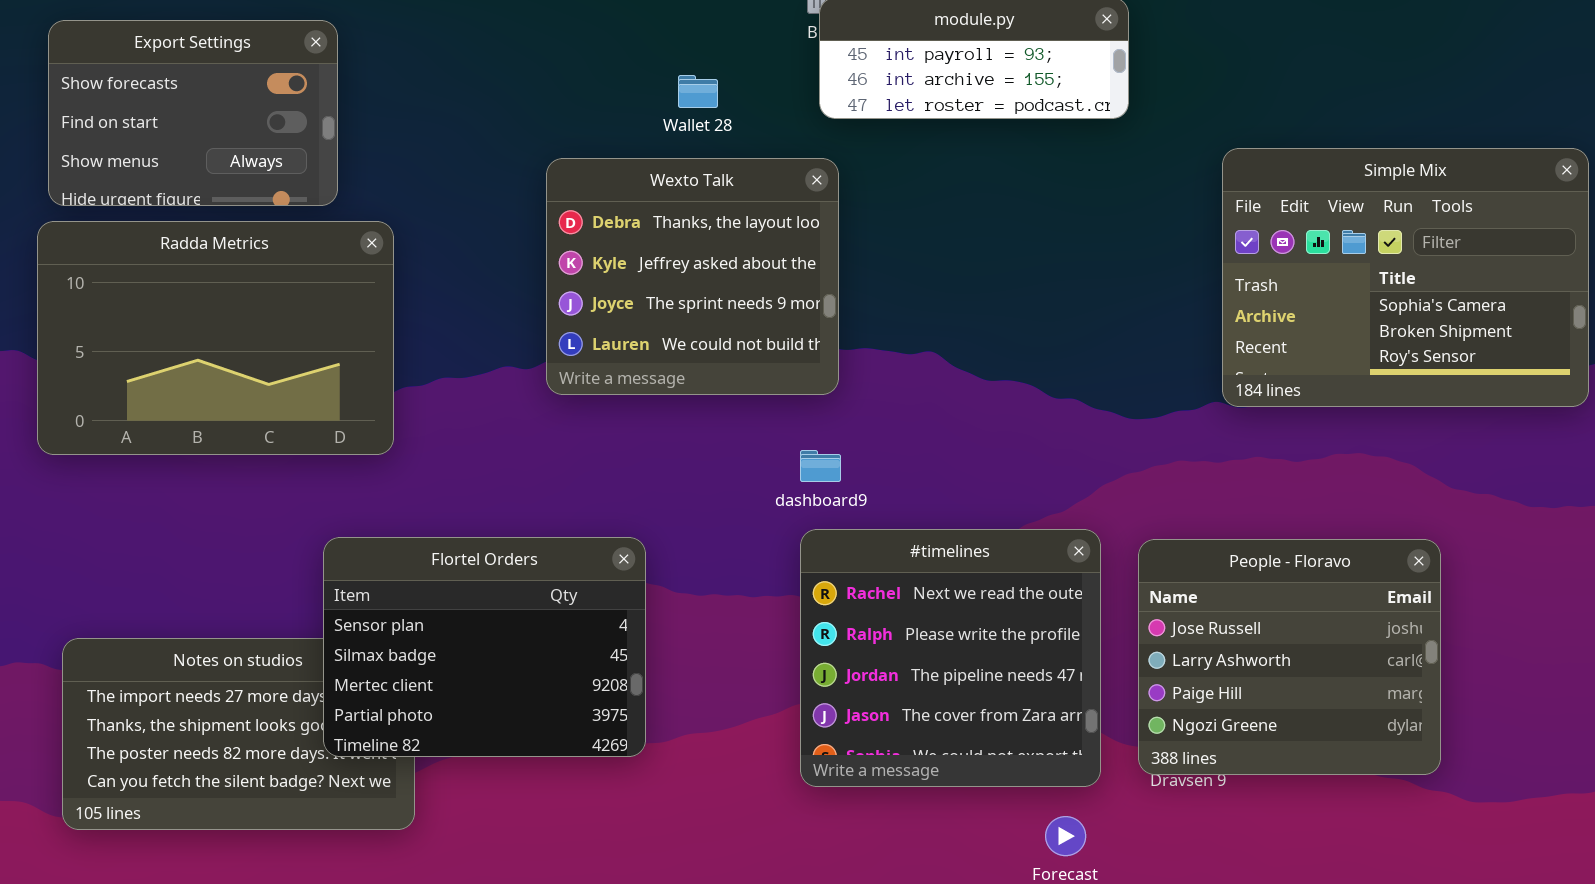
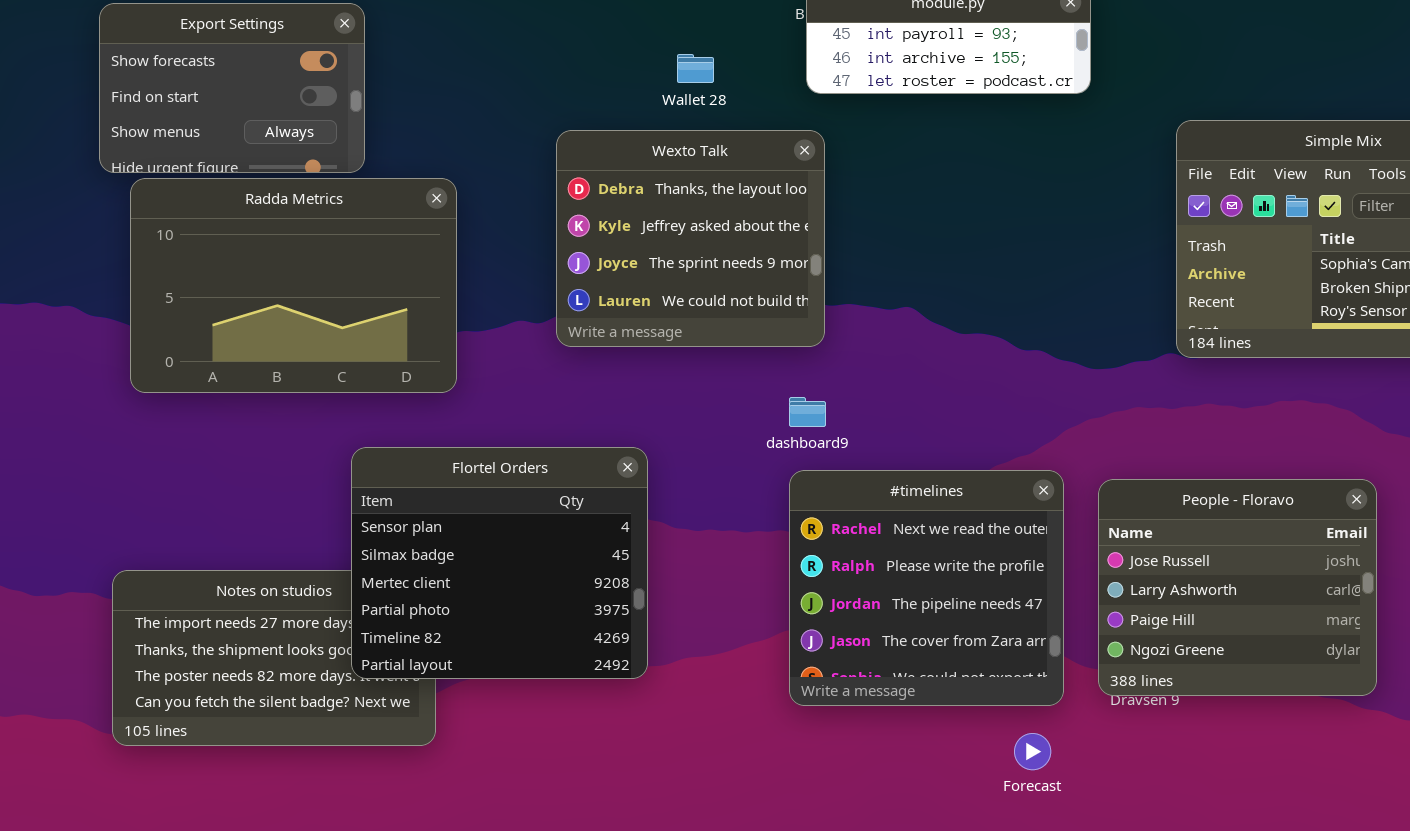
Radda Metrics: [37,221,394,455] -> [130,178,457,393], moved
Flortel Orders: [323,537,646,757] -> [351,447,648,679], resized

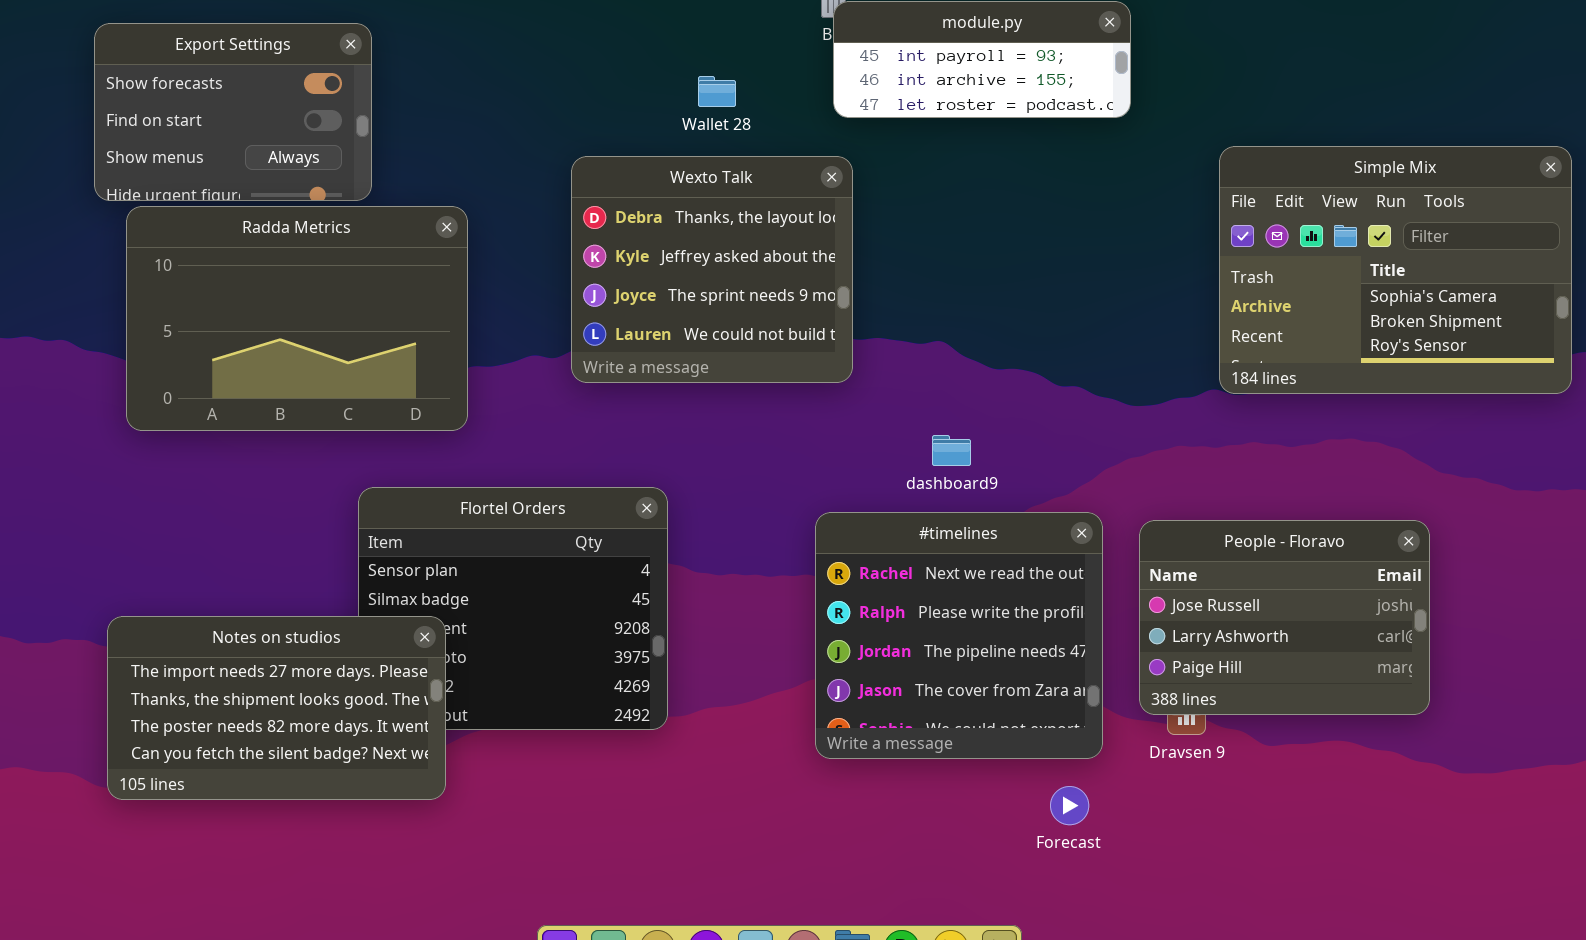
dashboard9: [789,397,826,427] -> [932,435,971,466], moved
People - Floravo: [1098,479,1377,696] -> [1139,520,1430,715], resized
Notes on studios: [112,570,436,746] -> [107,616,446,800], raised

